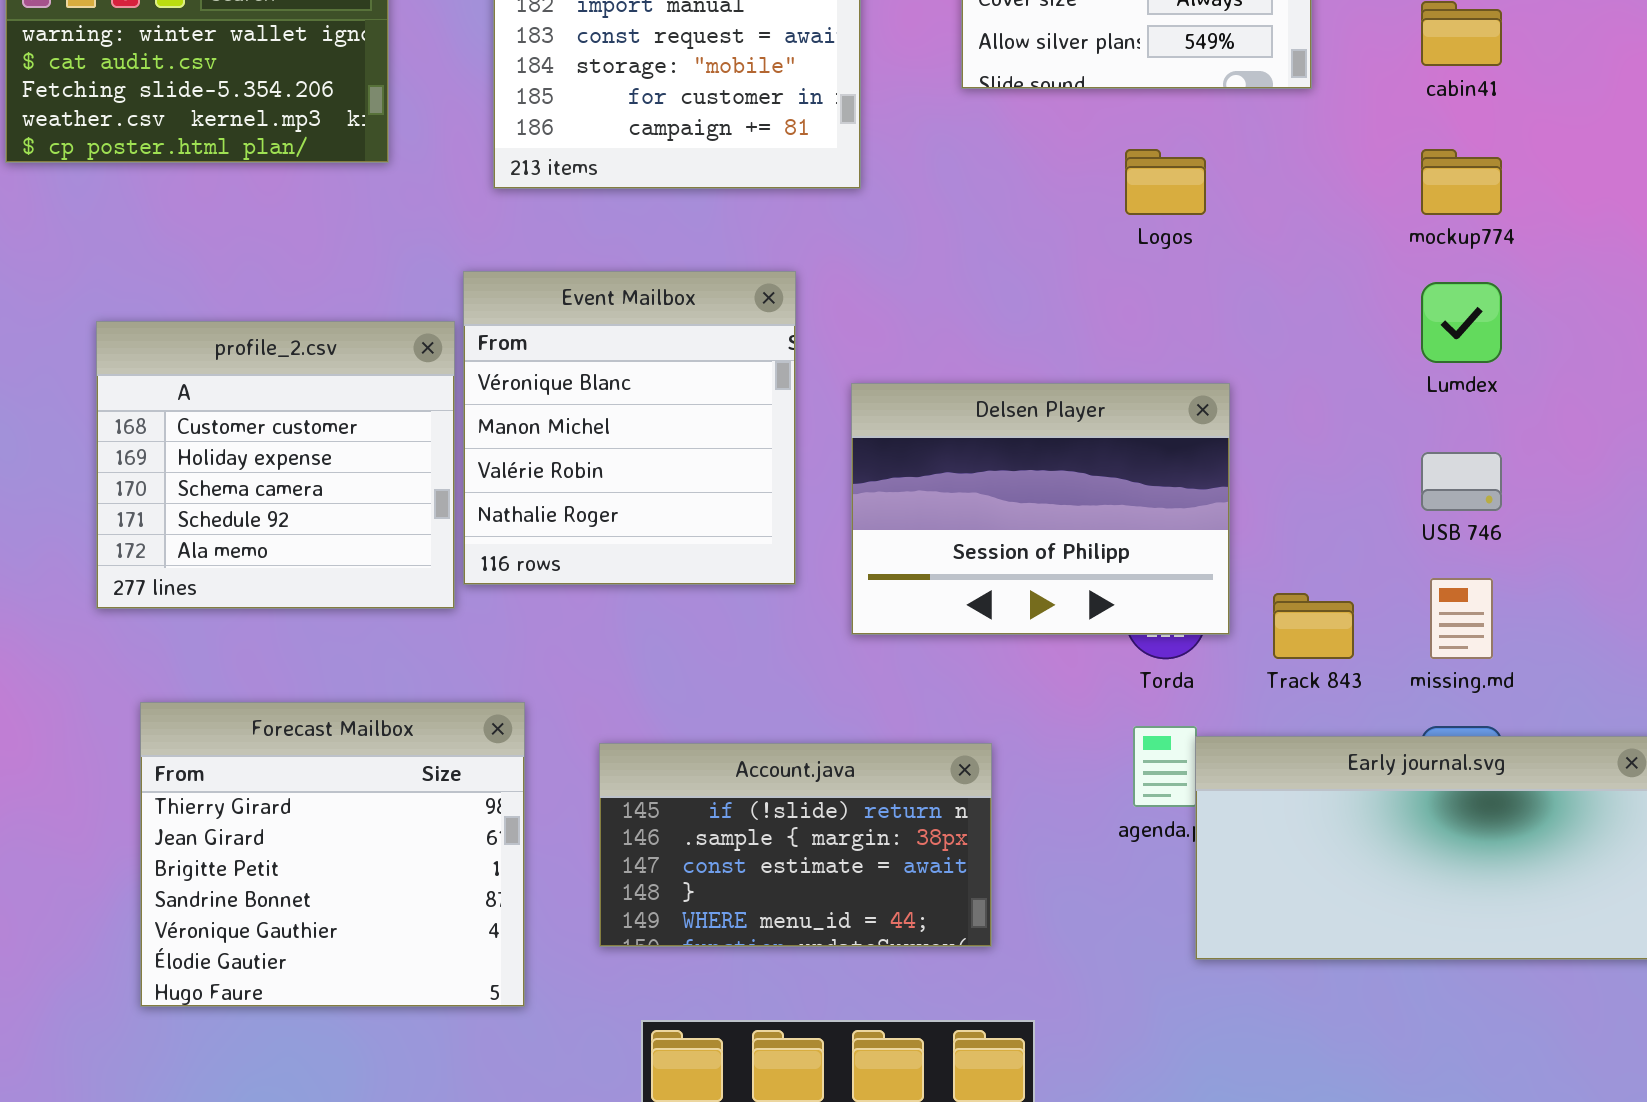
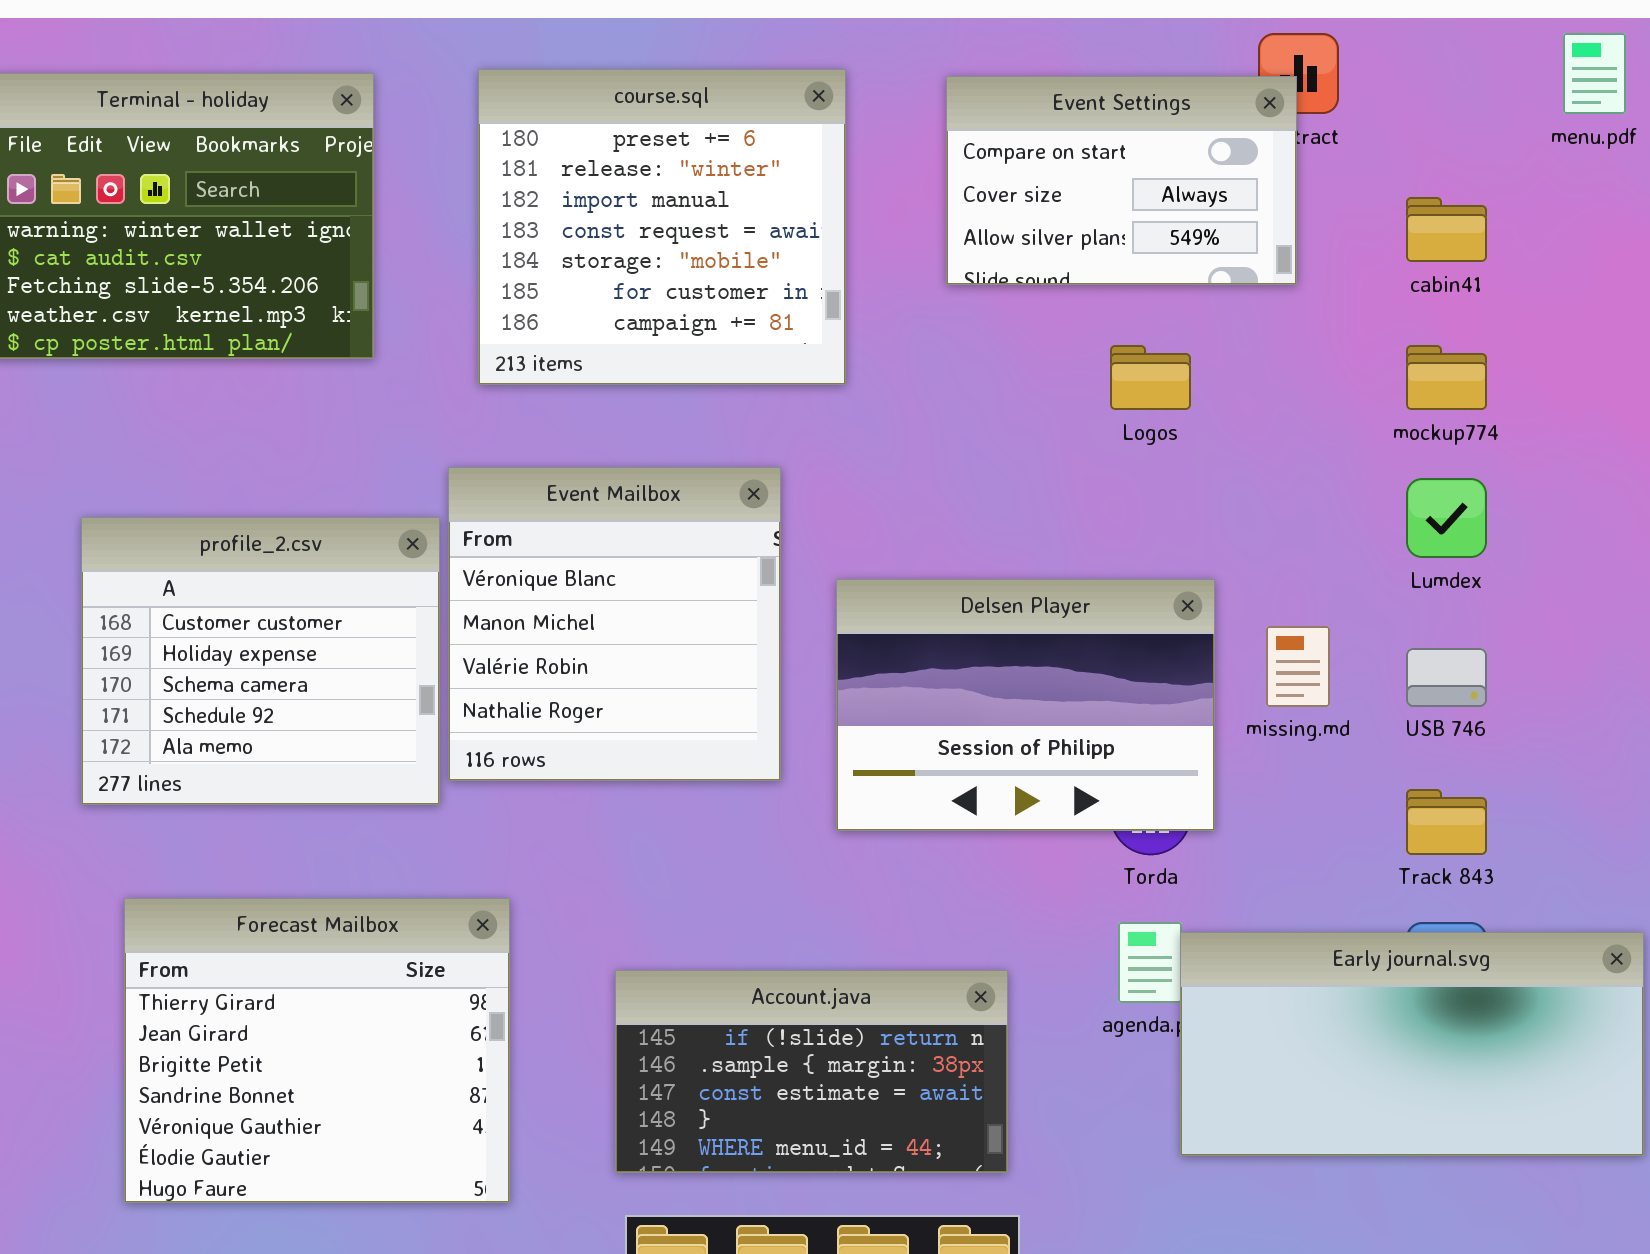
missing.md: [1430,578,1493,659] -> [1266,626,1330,707], moved
Track 843: [1273,593,1354,659] -> [1406,789,1487,855], moved
Account.java: [599,743,992,947] -> [615,970,1008,1173], moved

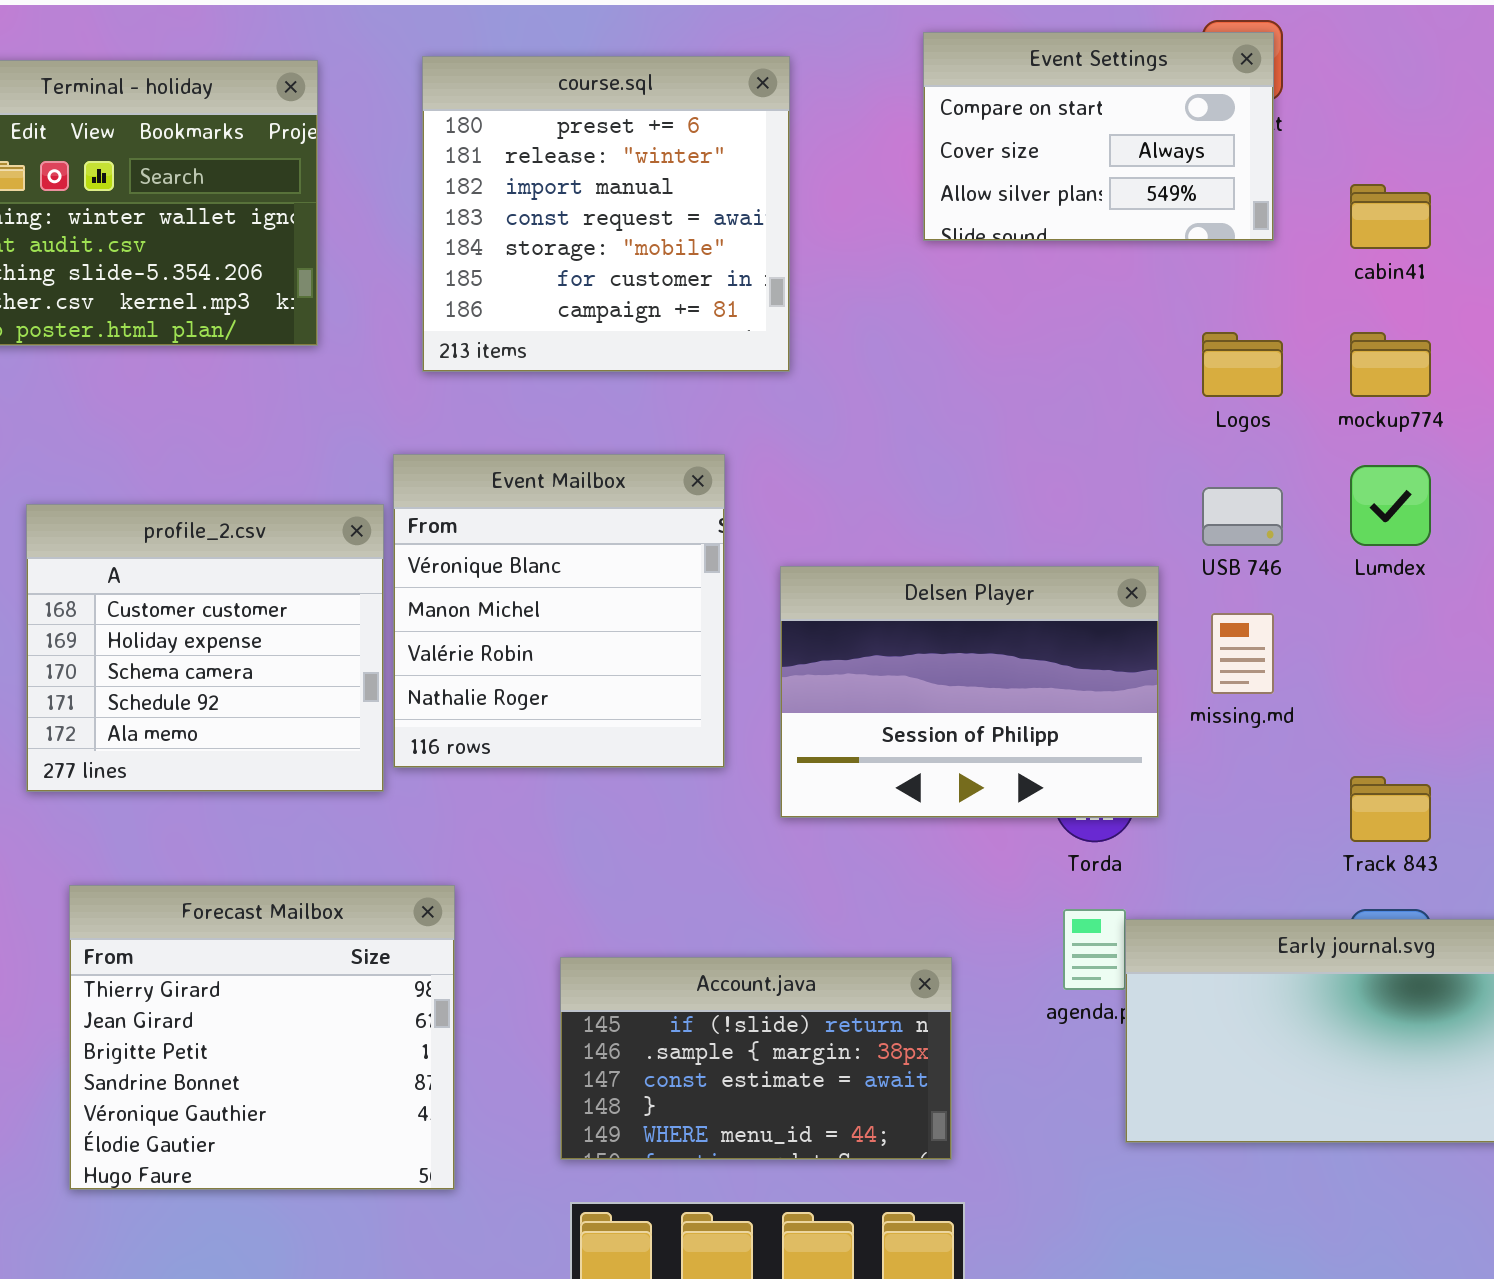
Event Settings: [946,76,1297,285] -> [923,32,1274,241], moved
Logos: [1110,345,1191,410] -> [1202,332,1283,397], moved
USB 746: [1406,648,1487,707] -> [1202,487,1283,546], moved

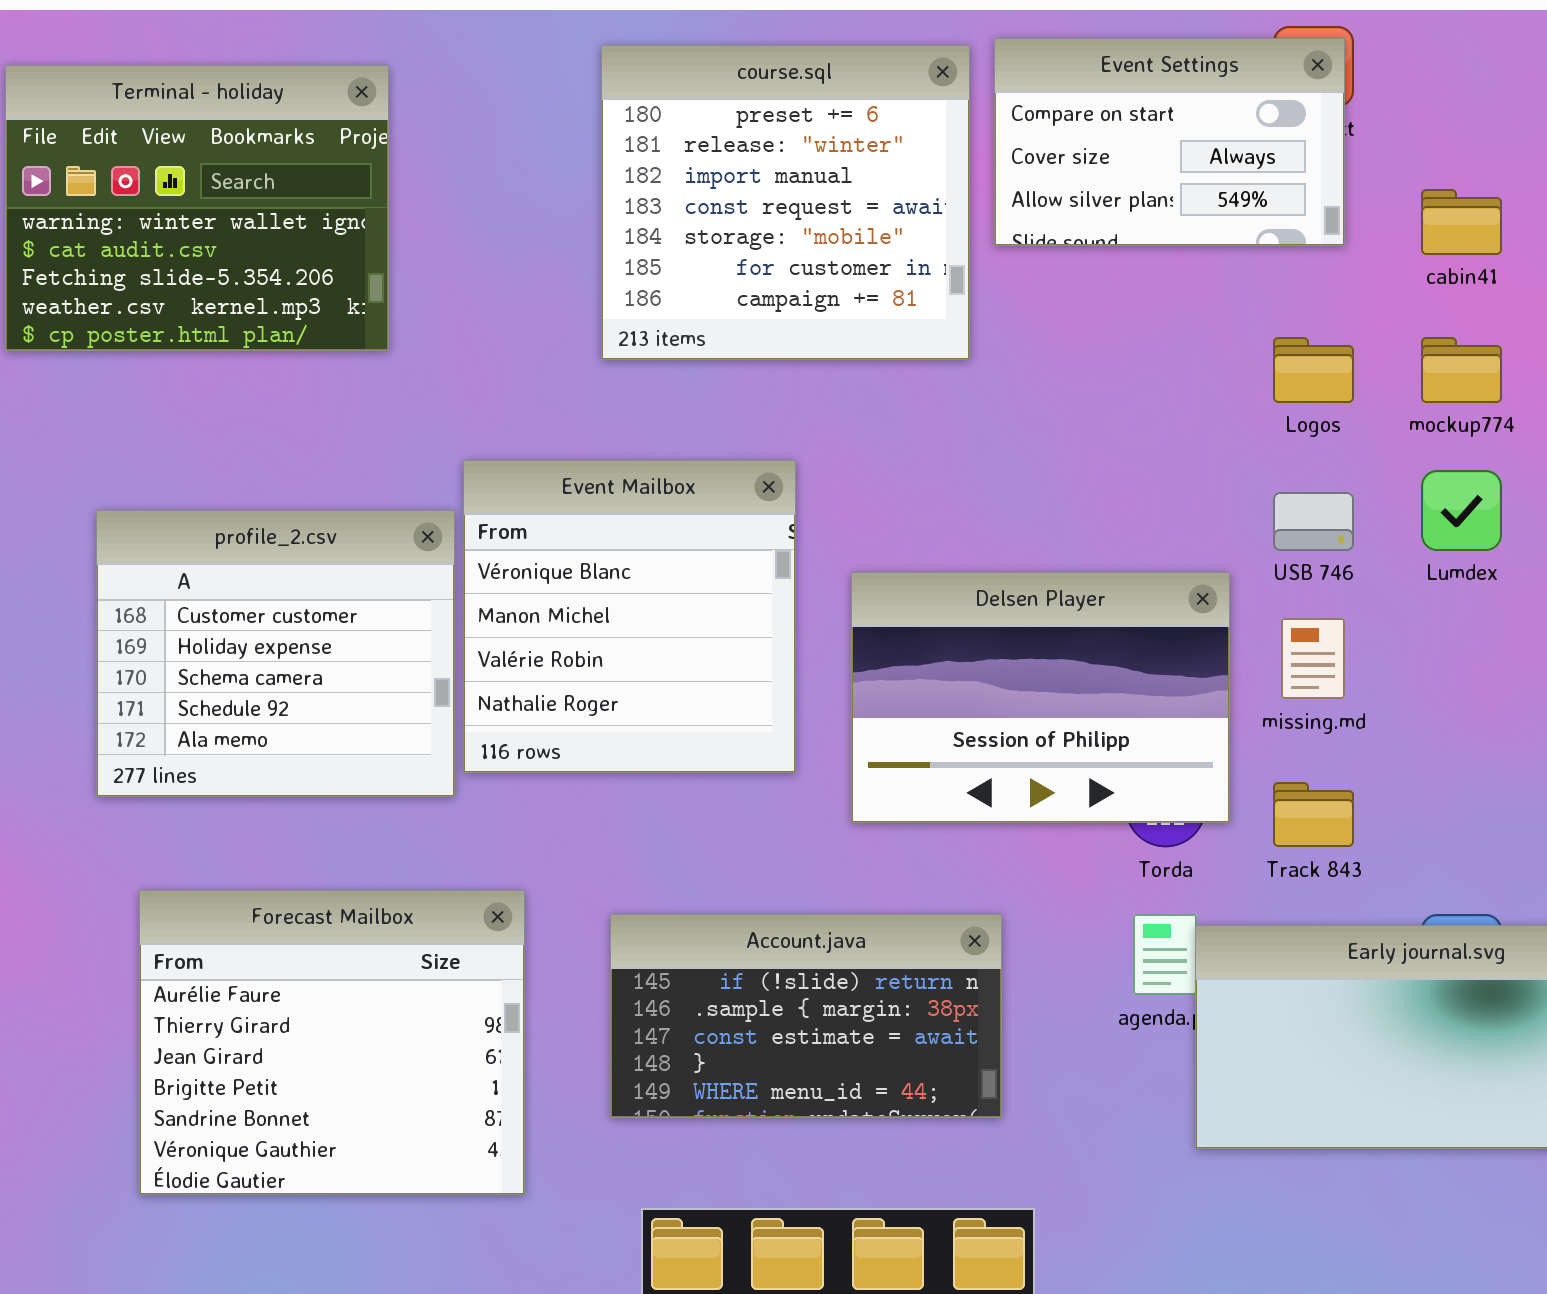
course.sql: [422,56,790,372] -> [601,45,970,360], moved
Track 843: [1350,776,1431,842] -> [1273,782,1354,847], moved
Forecast Mailbox: [69,885,455,1190] -> [139,890,525,1195], scrolled up 1 row
Account.java: [560,957,952,1160] -> [610,914,1002,1118], moved

